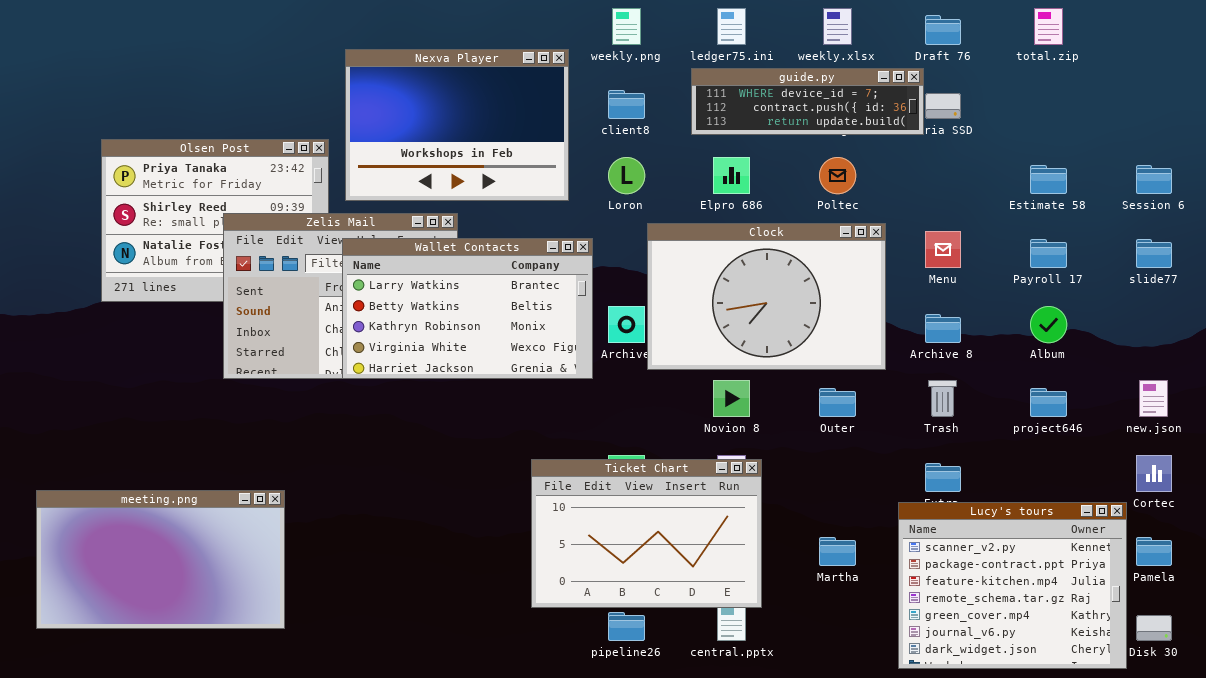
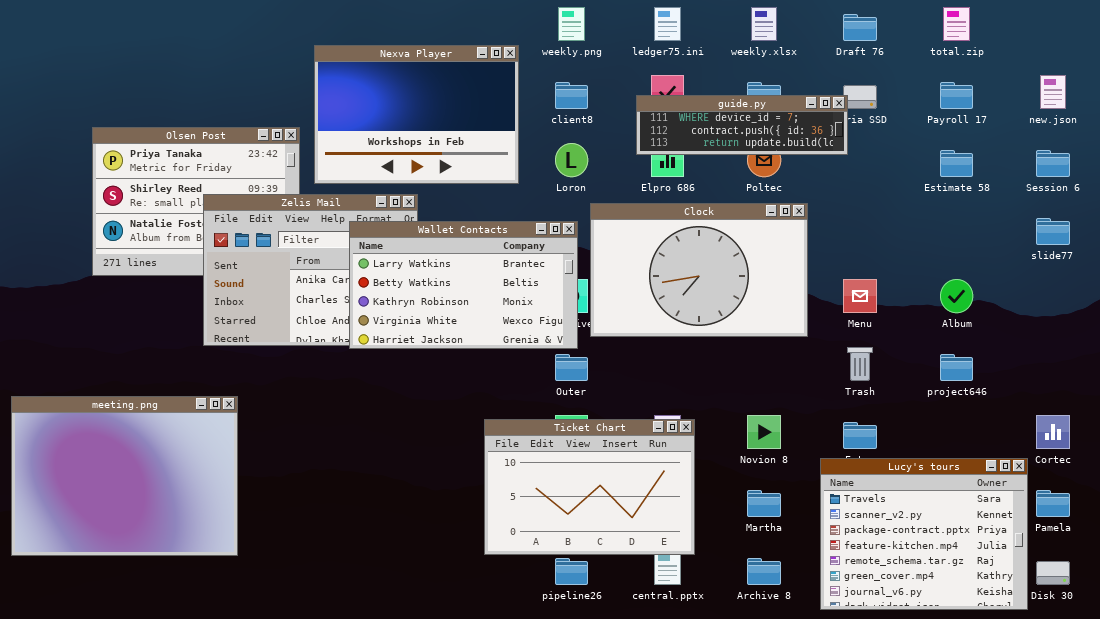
guide.py: [691,68,924,135] -> [636,95,848,155], moved
Menu: [925,231,961,268] -> [843,279,877,313], moved
Wallet Contacts: [342,238,593,379] -> [349,221,578,349], moved
Payroll 17: [1030,239,1067,268] -> [940,82,973,109], moved
Archive 8: [925,314,961,343] -> [747,558,781,585], moved
Novion 8: [713,380,750,417] -> [747,415,781,449], moved
new.json: [1139,380,1168,417] -> [1040,75,1066,109], moved
Outer: [819,388,856,417] -> [555,354,588,381], moved
meeting.png: [36,490,285,629] -> [11,396,238,556], moved, resized
Lucy's tours: [898,502,1127,669] -> [820,458,1028,610], scrolled up 1 row

